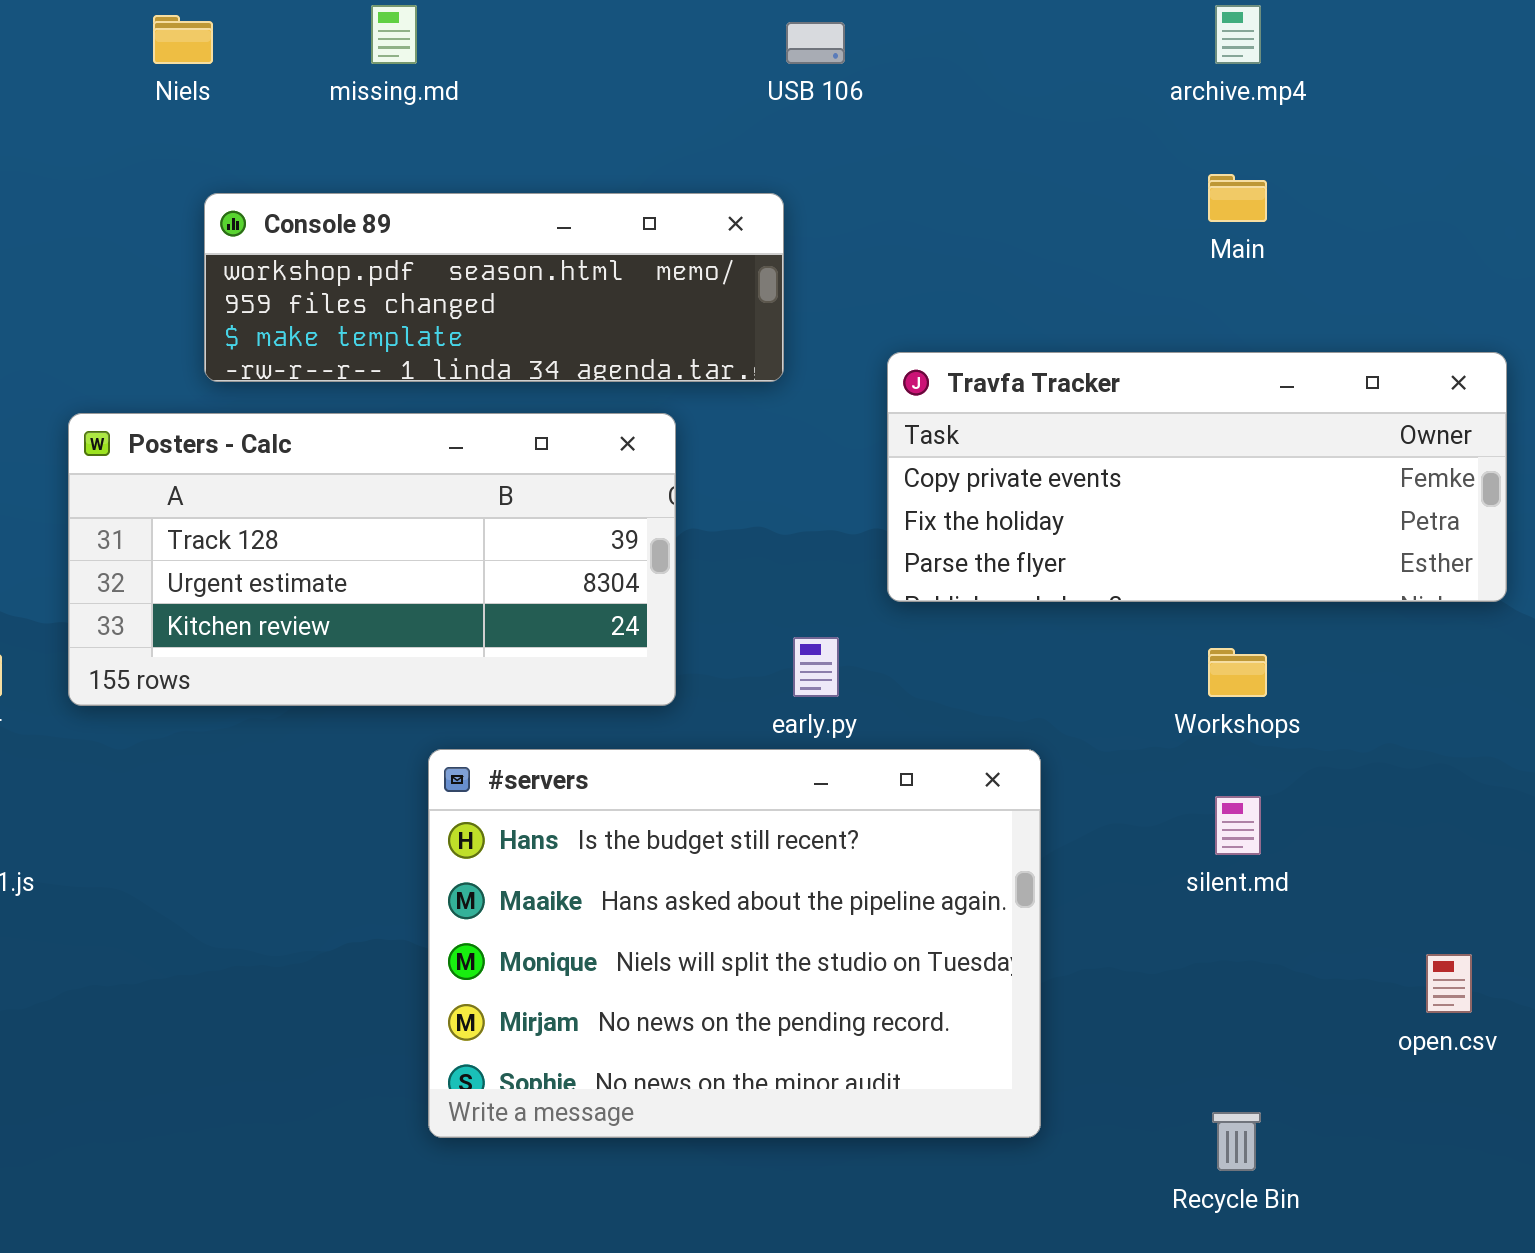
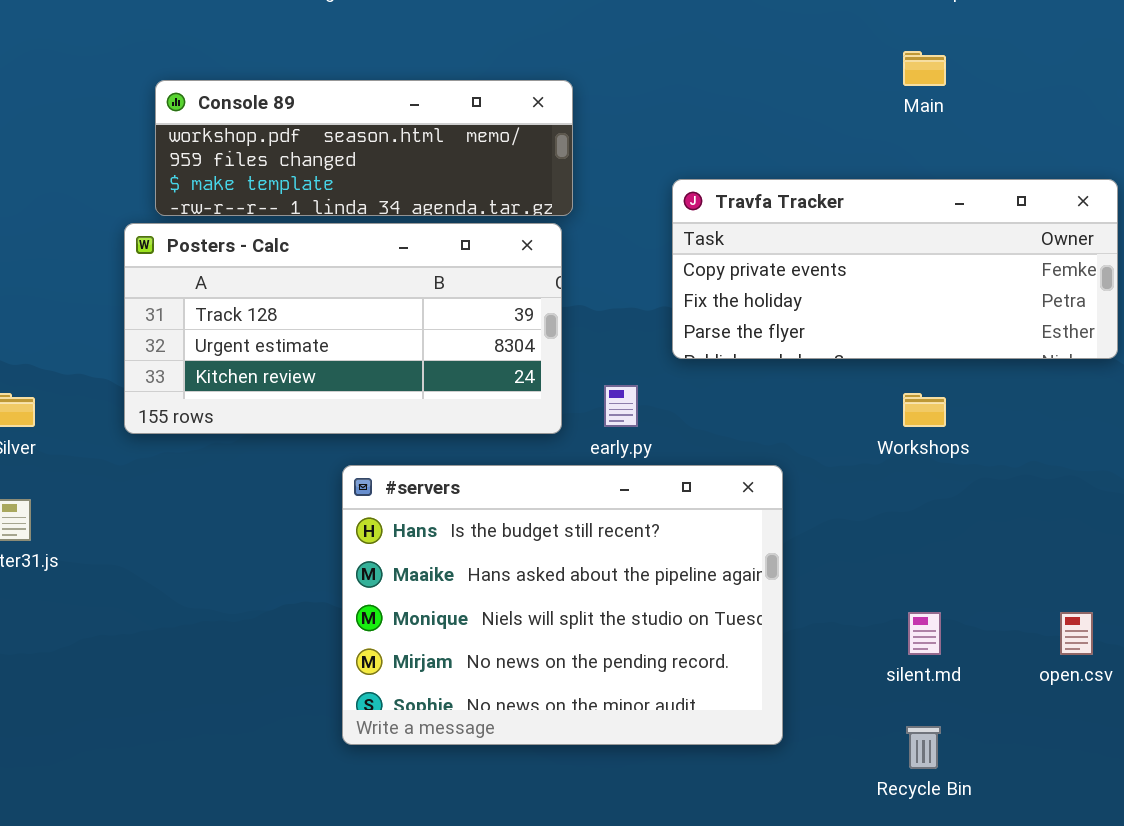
Console 89: [204,193,784,382] -> [155,80,573,216], moved
Posters - Calc: [68,413,676,706] -> [124,223,562,434], moved
silent.md: [1215,796,1261,855] -> [908,612,941,655], moved

